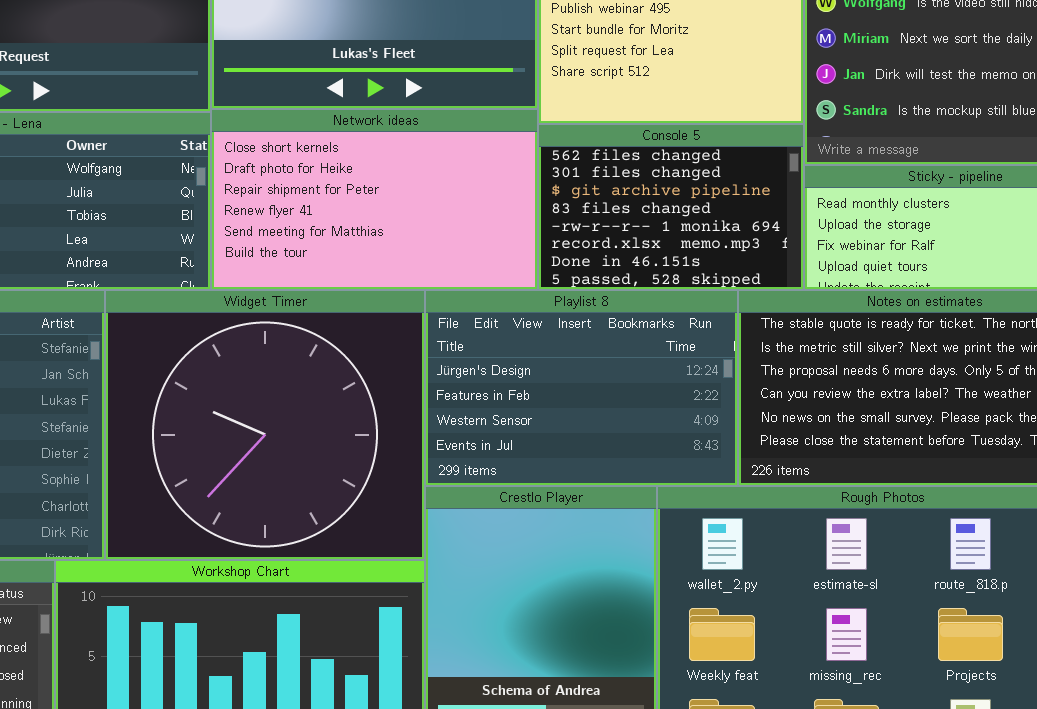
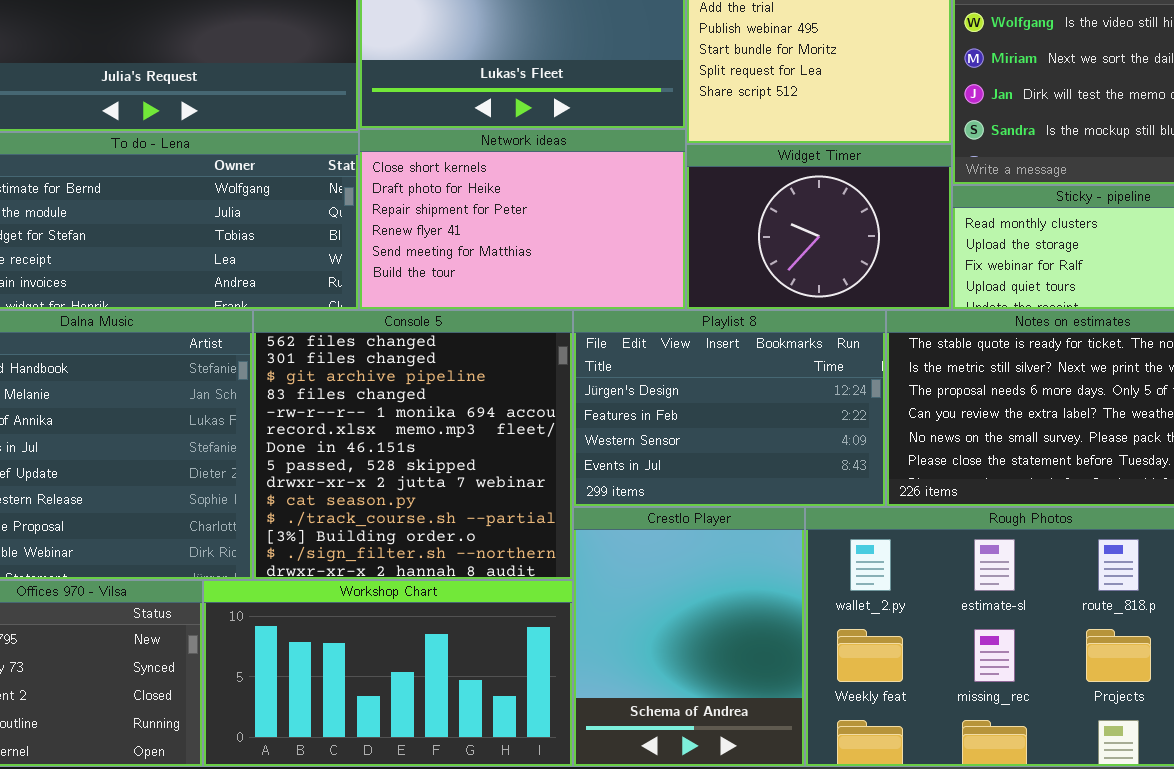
Console 5: [538,124,804,290] -> [253,310,573,580], moved, resized
Widget Timer: [105,290,425,560] -> [686,144,952,310], moved, resized

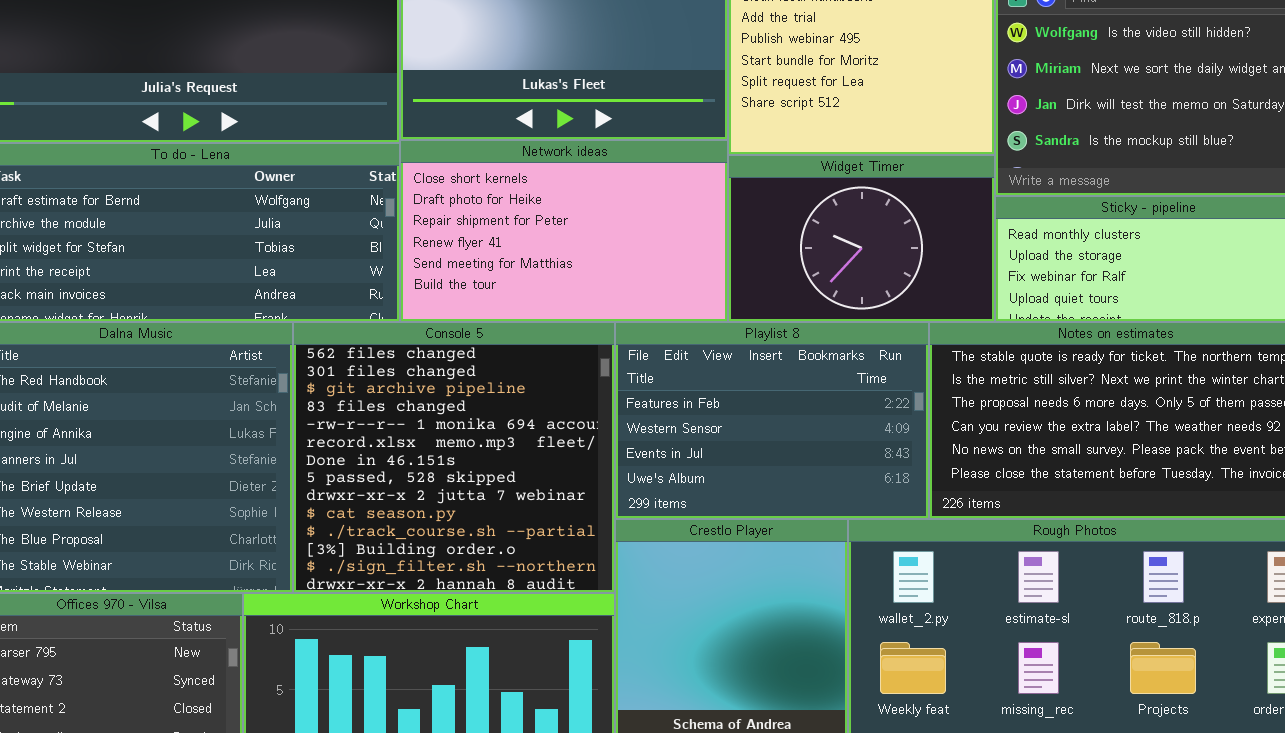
Playlist 8: [573,310,886,507] -> [615,322,929,519], scrolled down 1 row

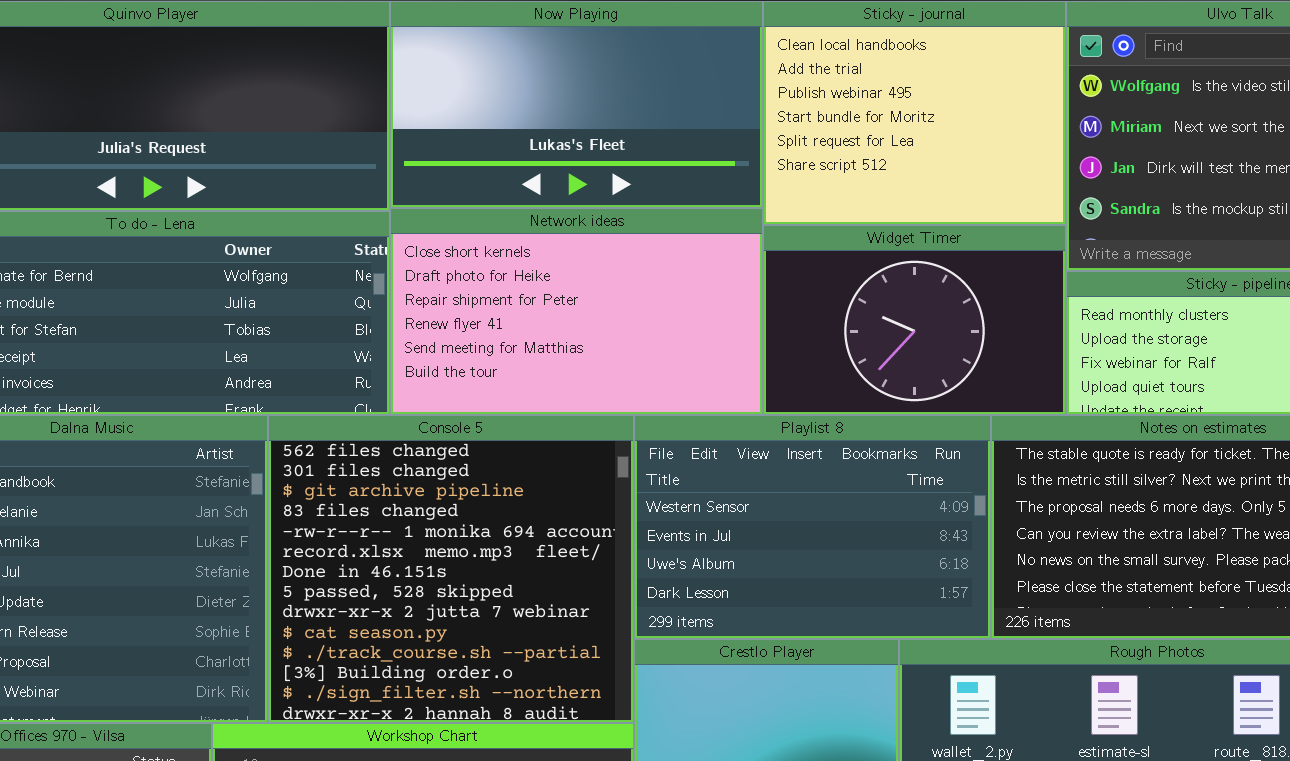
Playlist 8: [615,322,929,519] -> [634,415,991,639], scrolled down 1 row

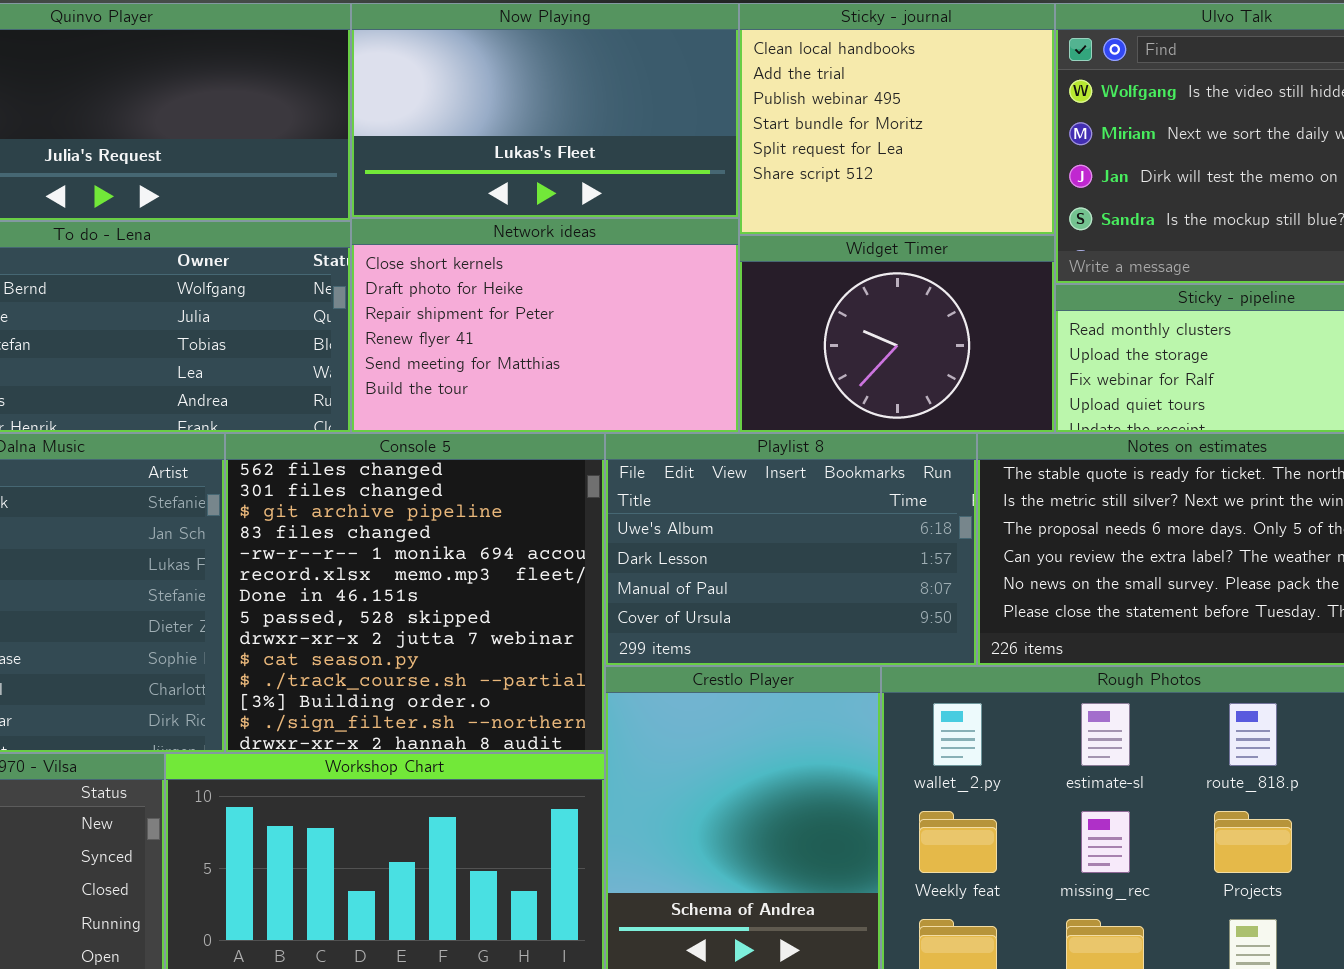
Playlist 8: [634,415,991,639] -> [605,433,977,666], scrolled down 2 rows

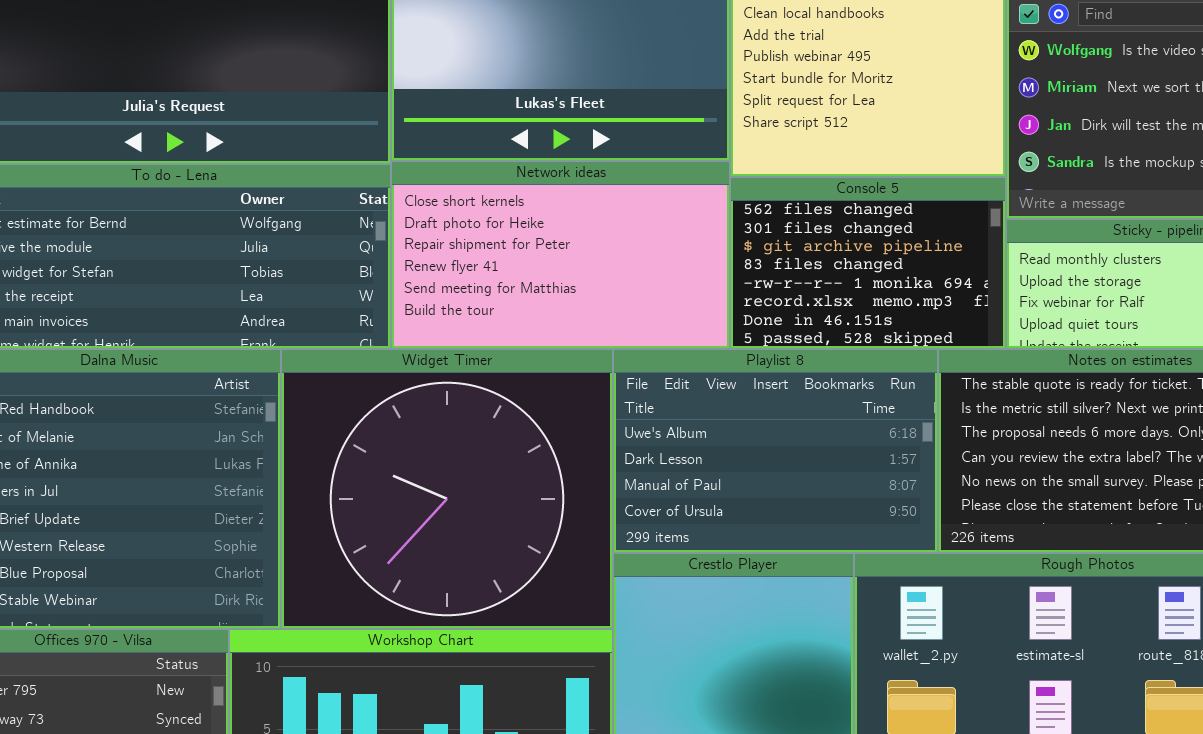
Widget Timer: [739,235,1055,433] -> [281,349,613,629], moved, resized
Console 5: [225,433,605,753] -> [730,177,1006,349], moved, resized

